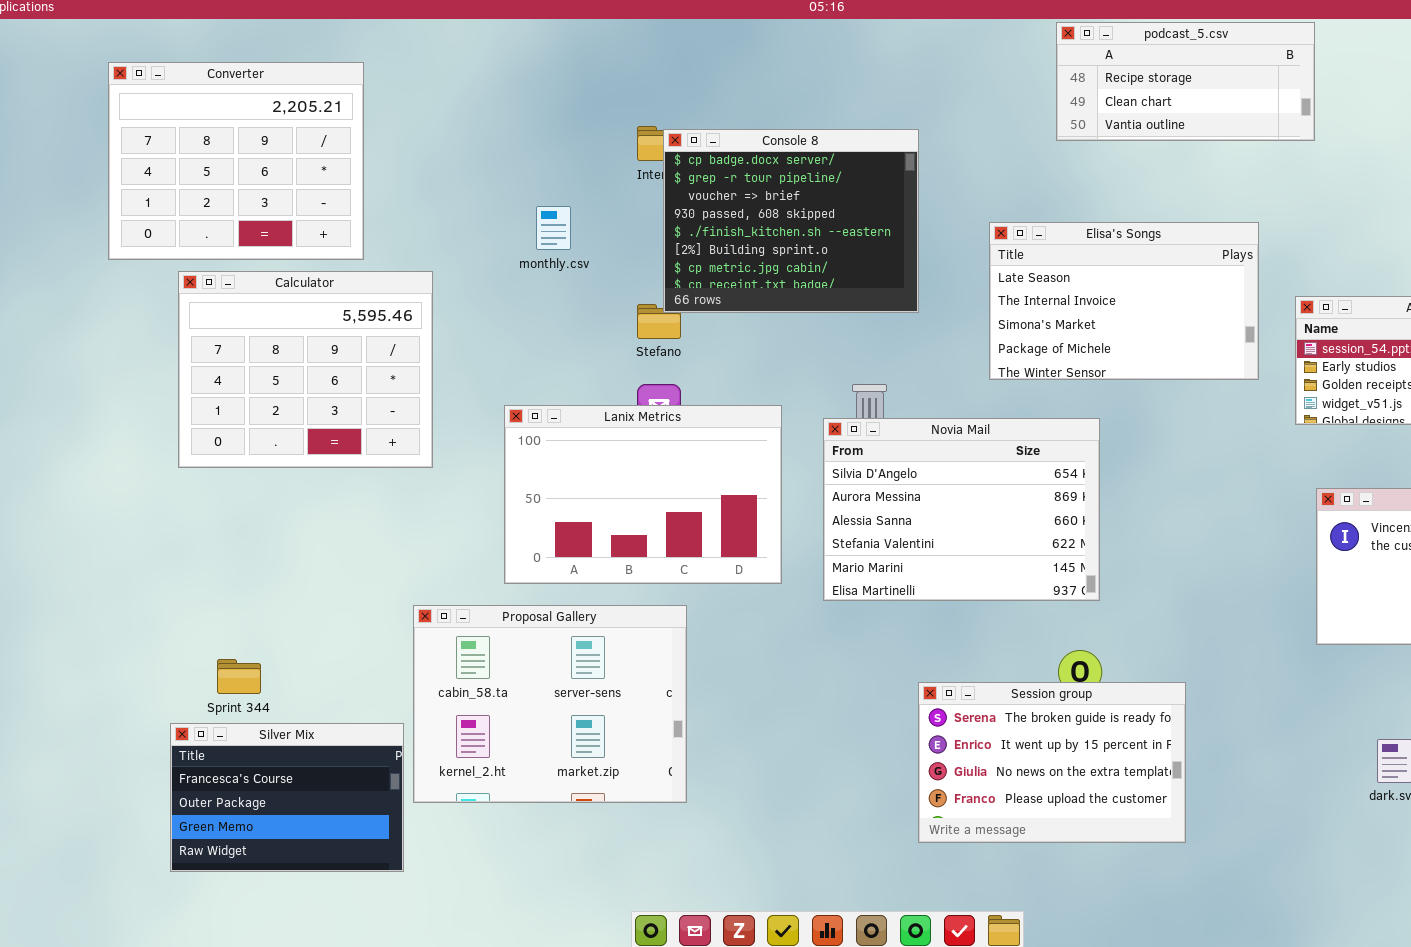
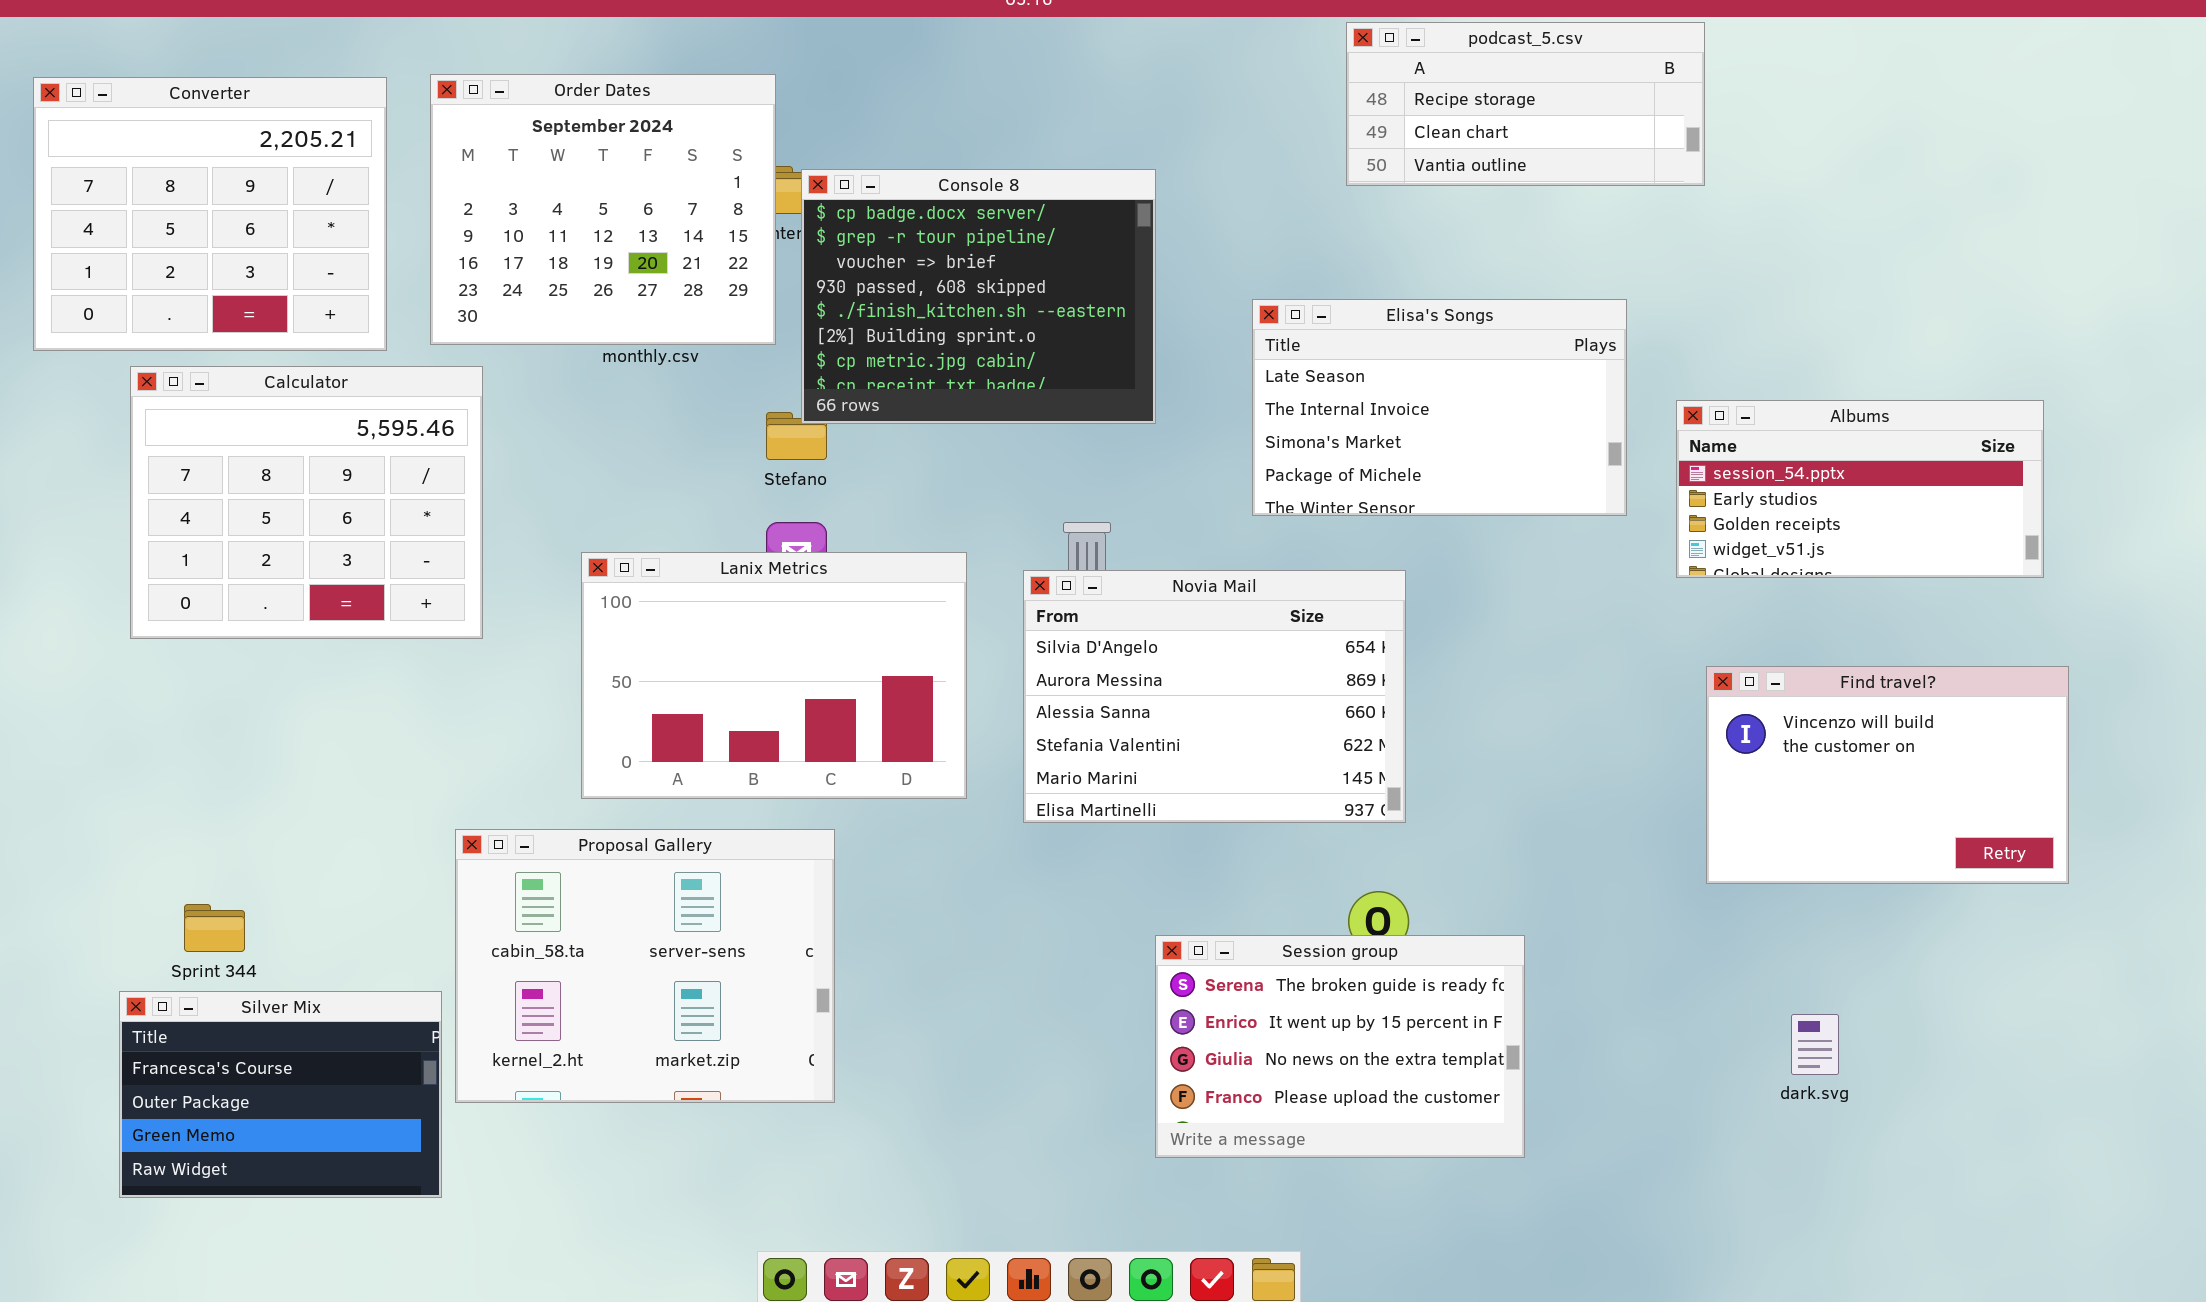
Order Dates: none -> [430,74,776,345], opened

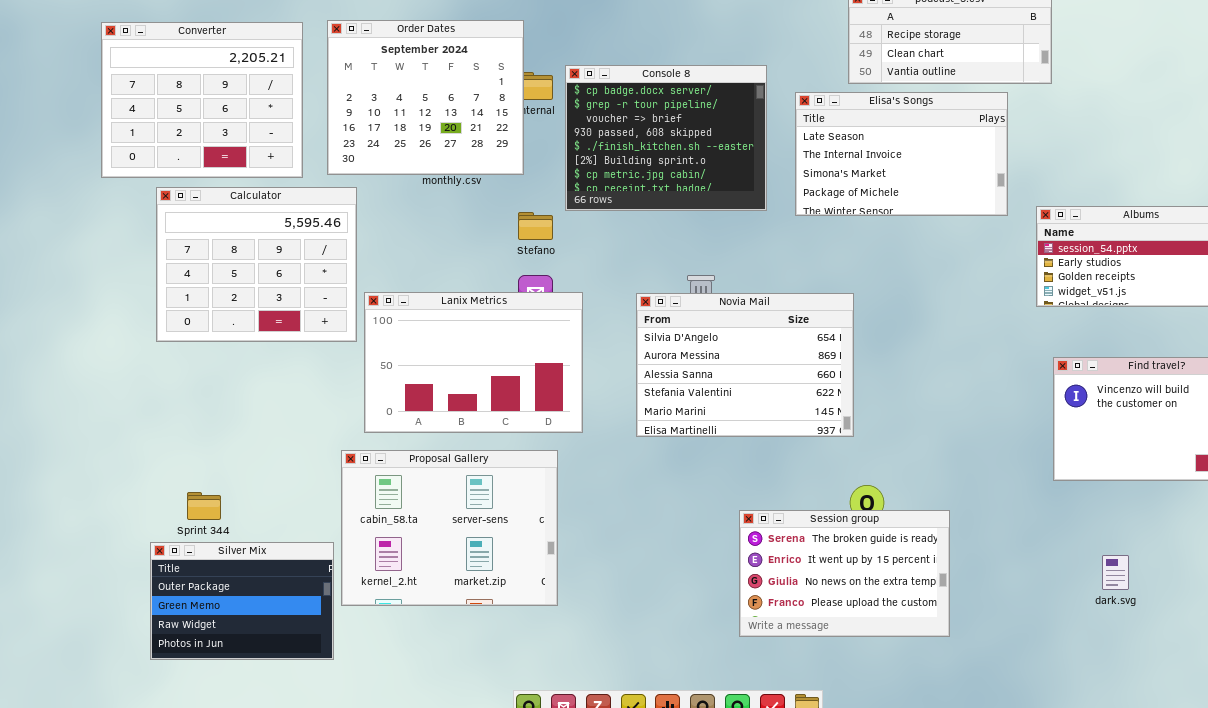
Console 8: [801,169,1156,424] -> [565,65,767,211], moved
Elisa's Songs: [1252,299,1627,516] -> [795,92,1008,216], moved
Lanix Metrics: [581,552,967,799] -> [364,292,583,433], moved
Novia Mail: [1023,570,1406,823] -> [636,293,854,437], moved
Silver Mix: [119,991,442,1198] -> [150,542,334,660], scrolled down 1 row

